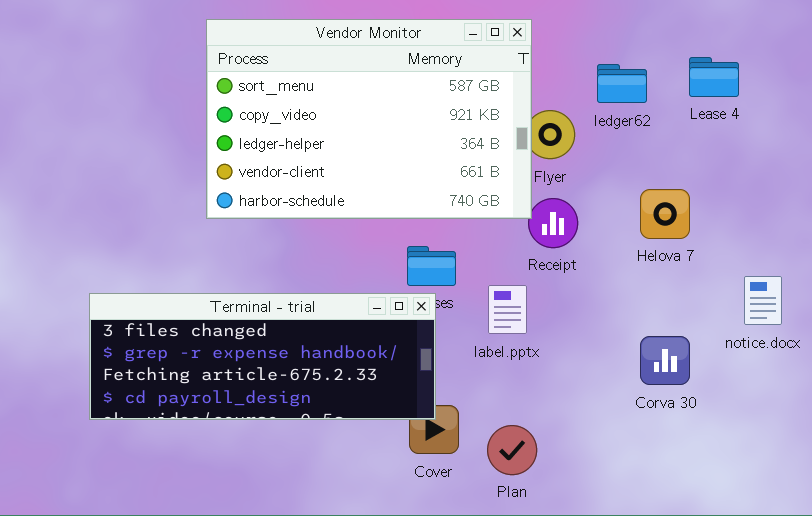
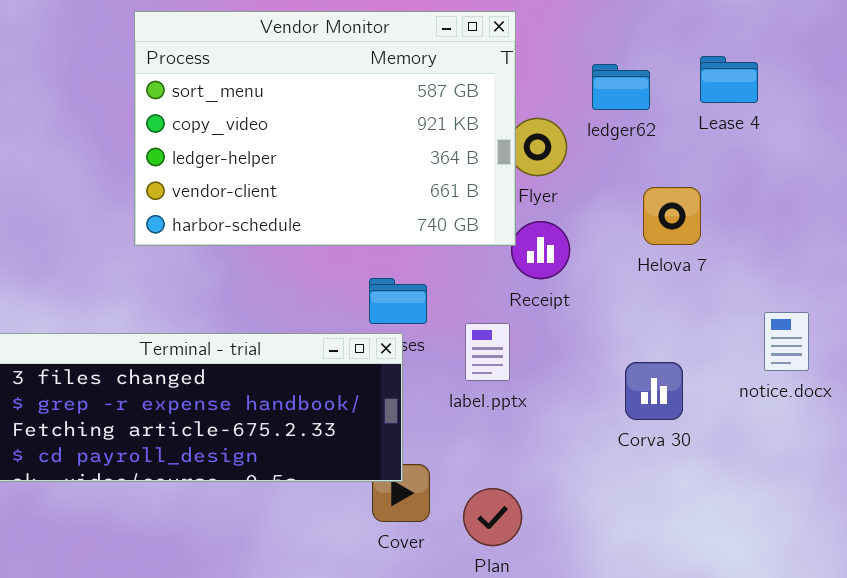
Helova 7: [640,189,690,239] -> [643,187,701,245], moved
Corva 30: [640,336,690,385] -> [625,362,683,420], moved

